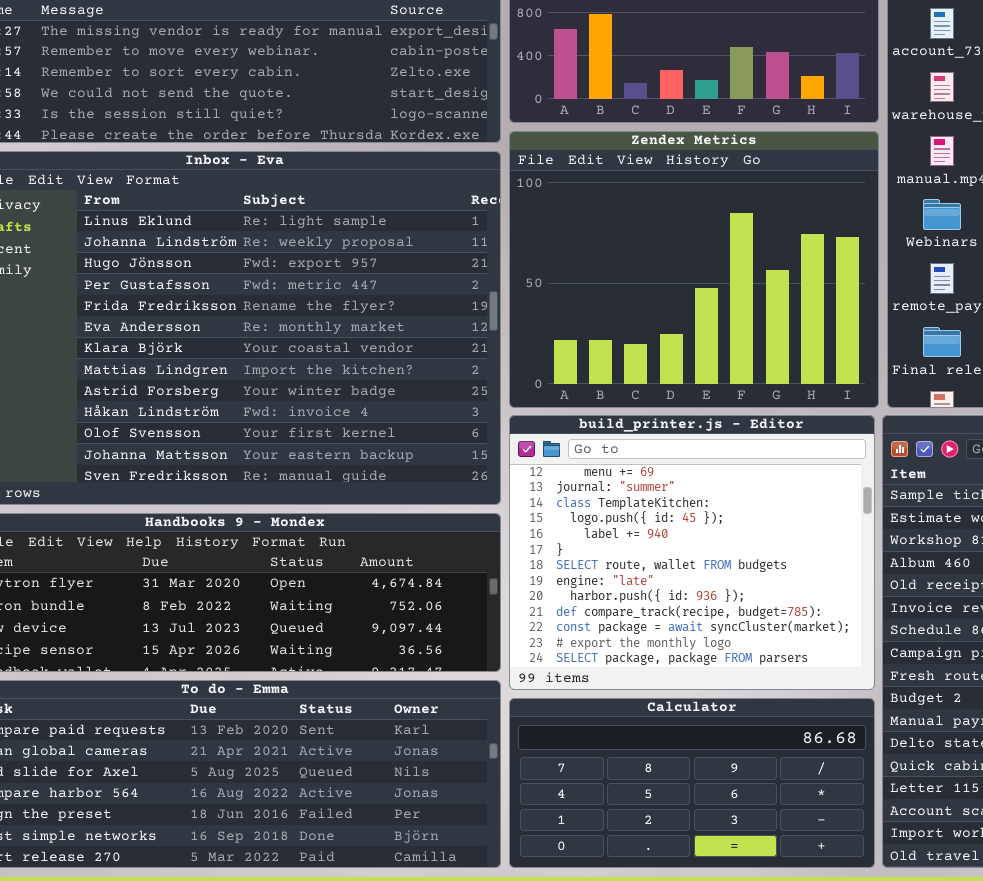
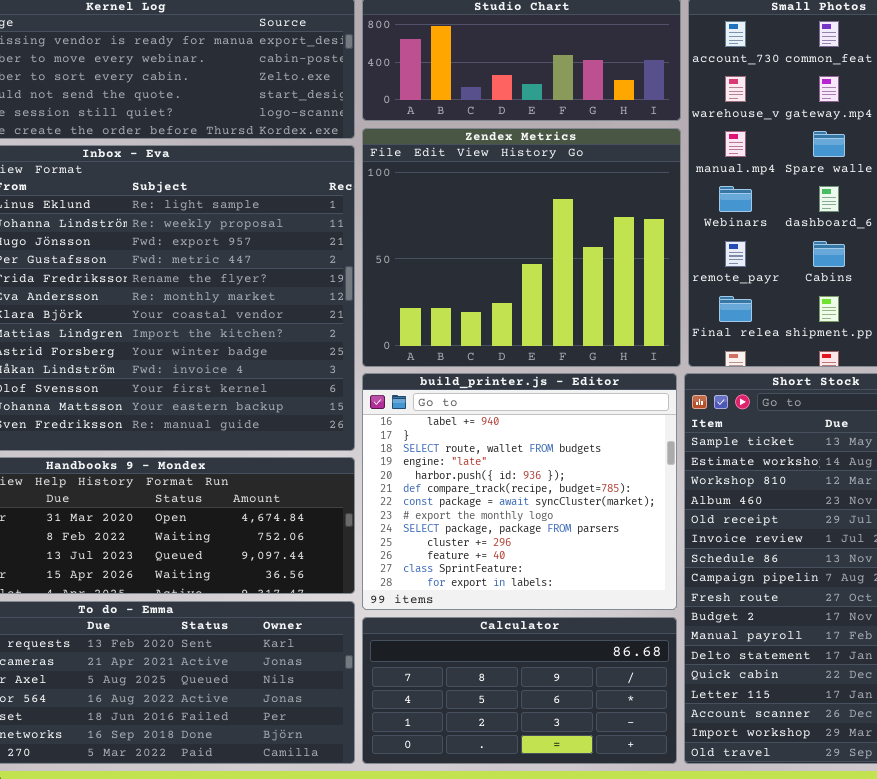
build_printer.js - Editor: [509,415,875,690] -> [362,373,677,610], scrolled down 4 rows

